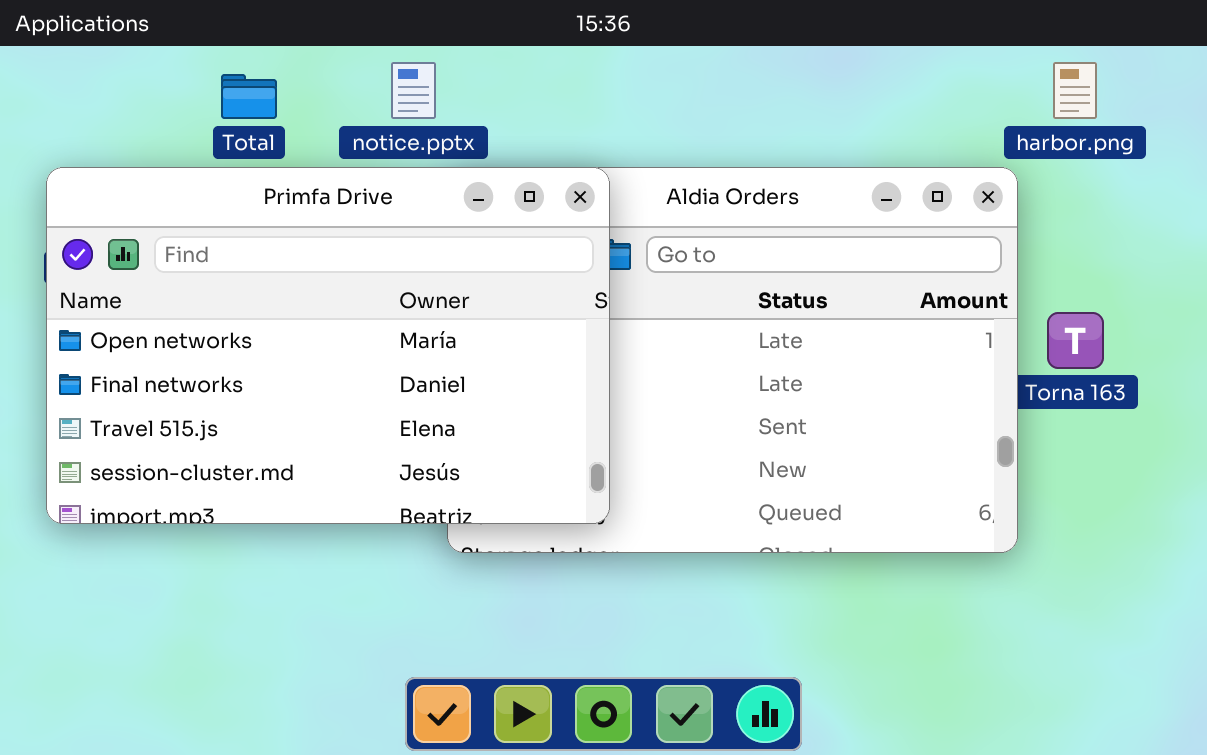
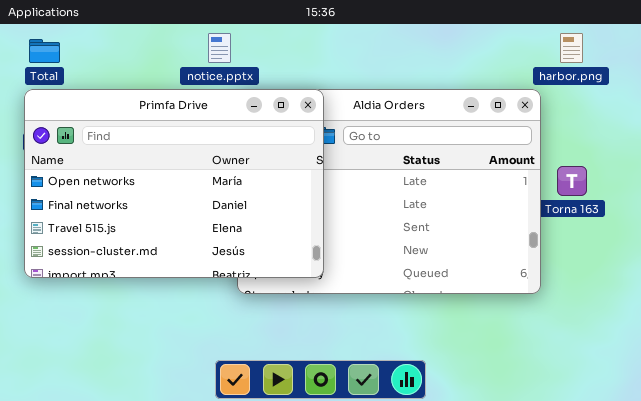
Total: [221,74,277,119] -> [29,39,60,63], moved

